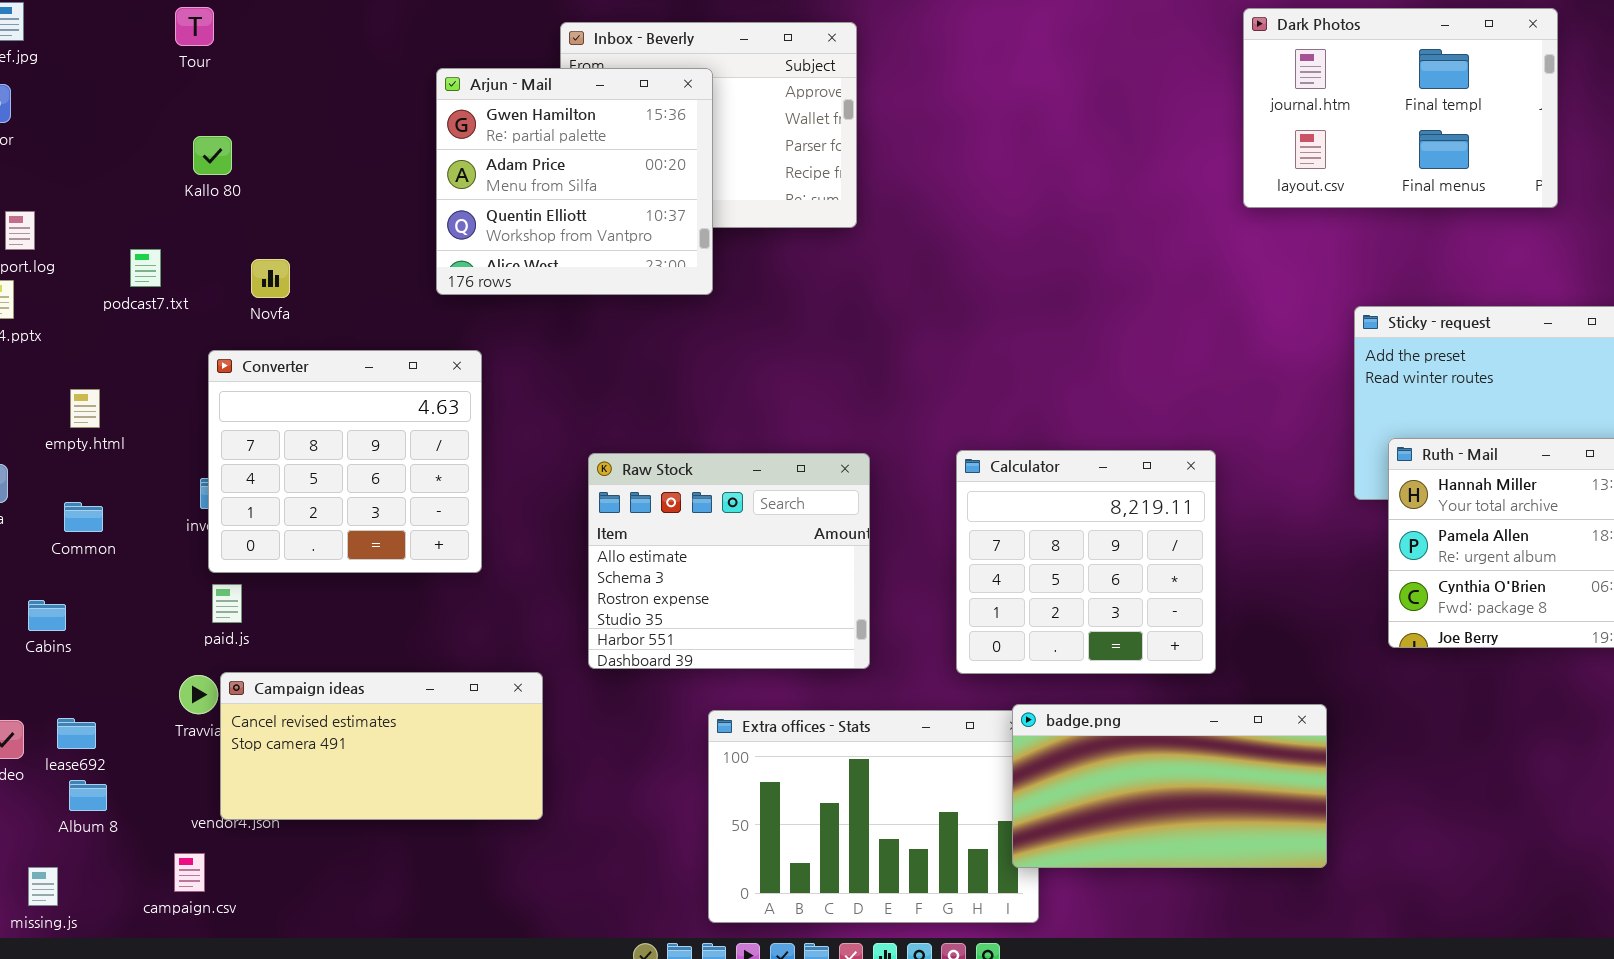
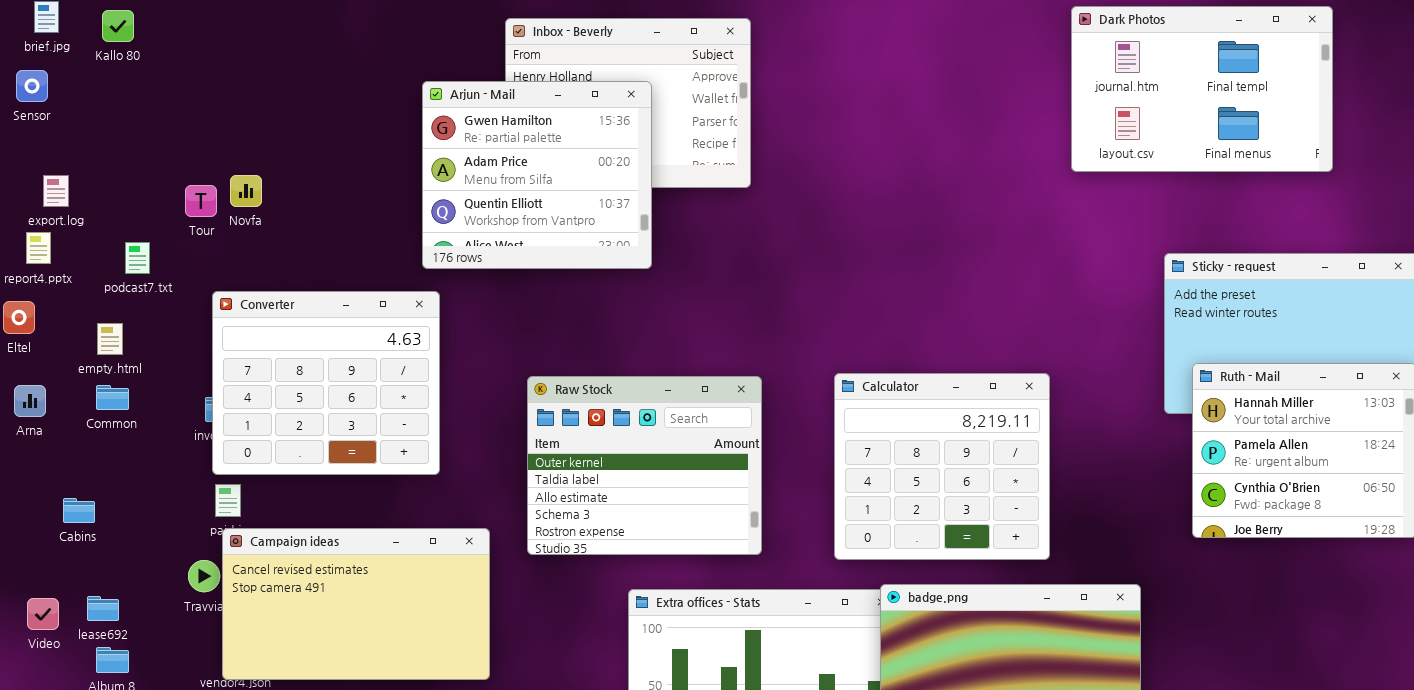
Tour: [175,7,214,46] -> [185,185,217,217], moved
Arjun - Mail: [436,68,713,295] -> [422,81,652,269], moved
Kallo 80: [193,136,232,175] -> [102,10,134,42], moved
podcast7.txt: [130,249,161,287] -> [125,242,150,274], moved
Novfa: [251,259,290,298] -> [230,175,262,207], moved
Raw Stock: [588,453,870,669] -> [527,376,762,555], scrolled up 2 rows
Common: [64,502,103,532] -> [96,385,129,410], moved
Campaign ideas: [220,672,543,820] -> [222,528,490,680], resized

